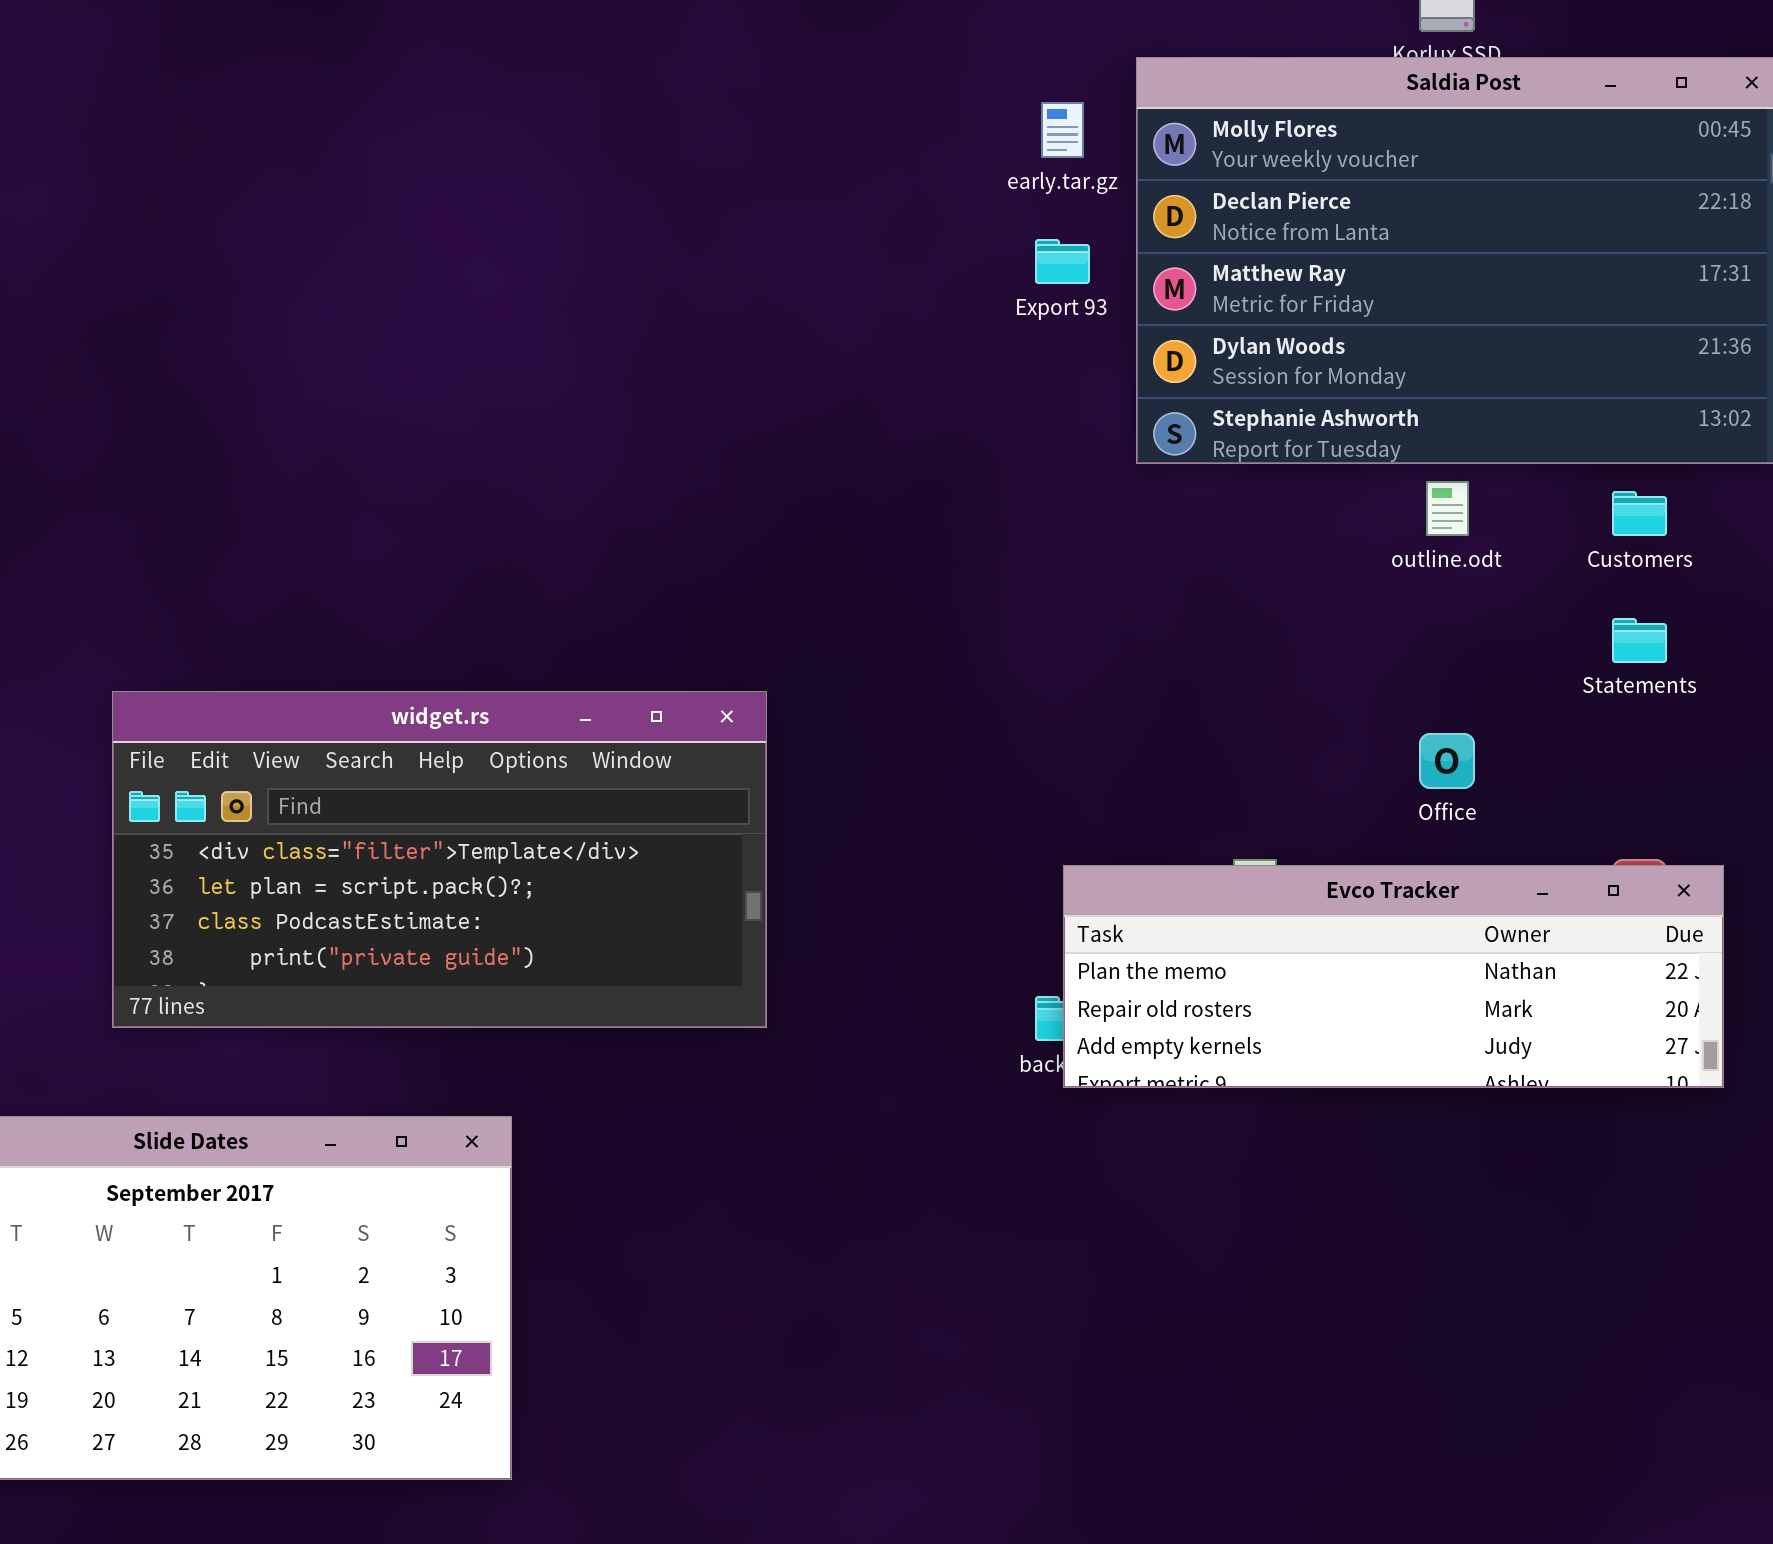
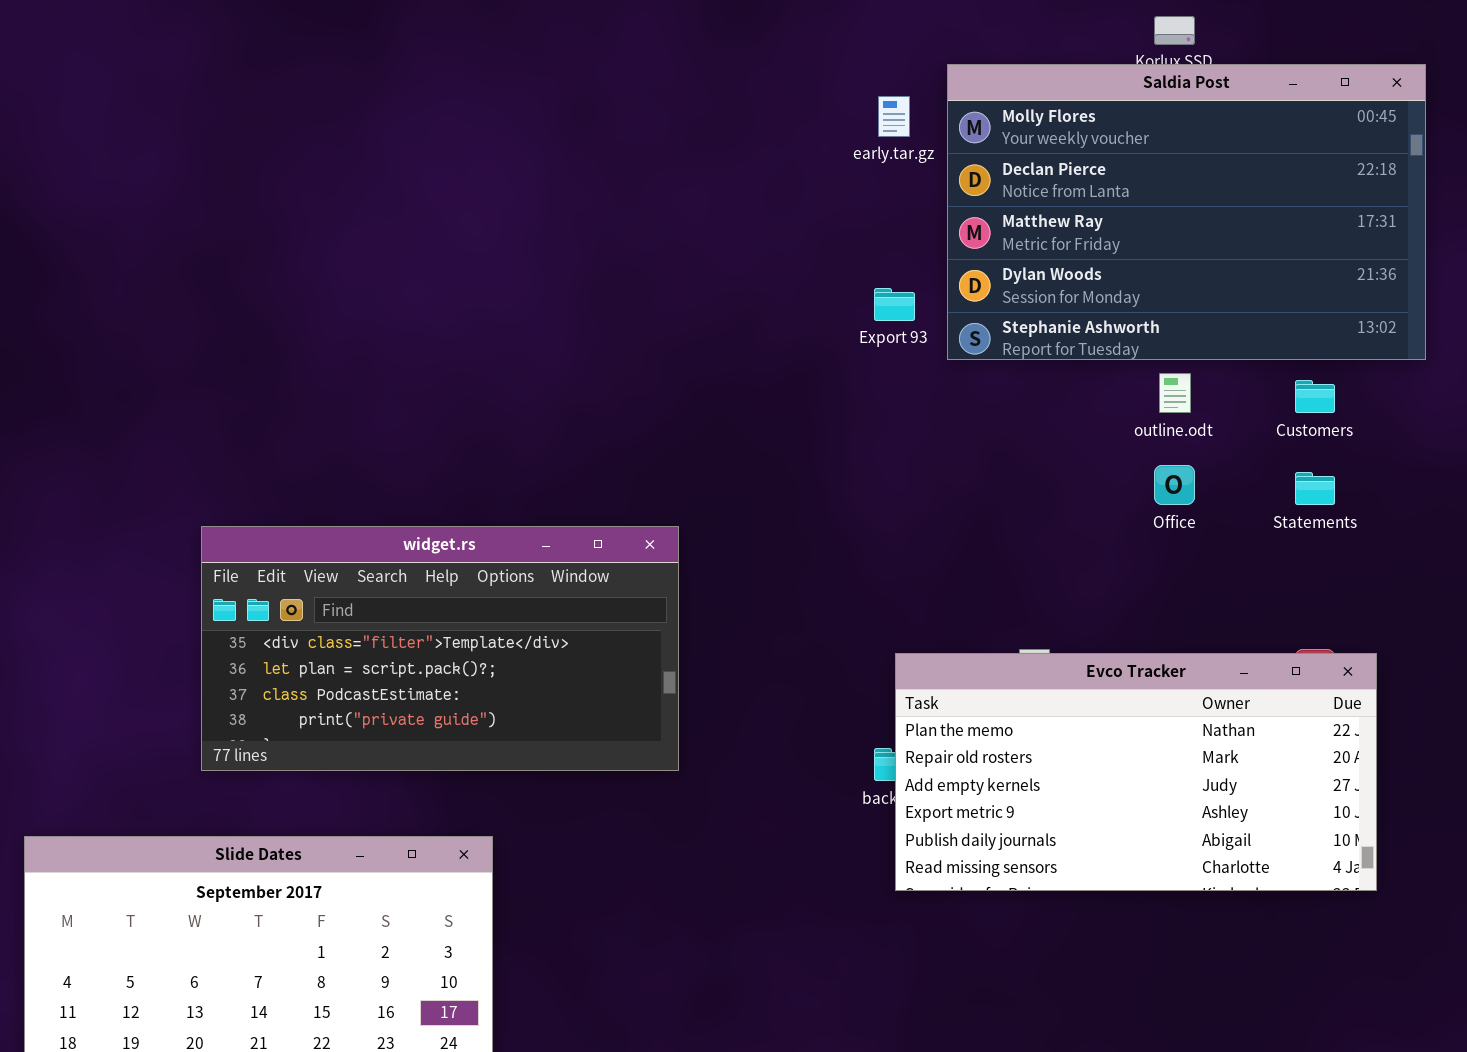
Export 93: [1035,239,1090,284] -> [874,288,915,321], moved
Office: [1419,733,1475,789] -> [1154,465,1195,505], moved
Evco Tracker: [1063,865,1724,1088] -> [895,653,1377,891], resized

